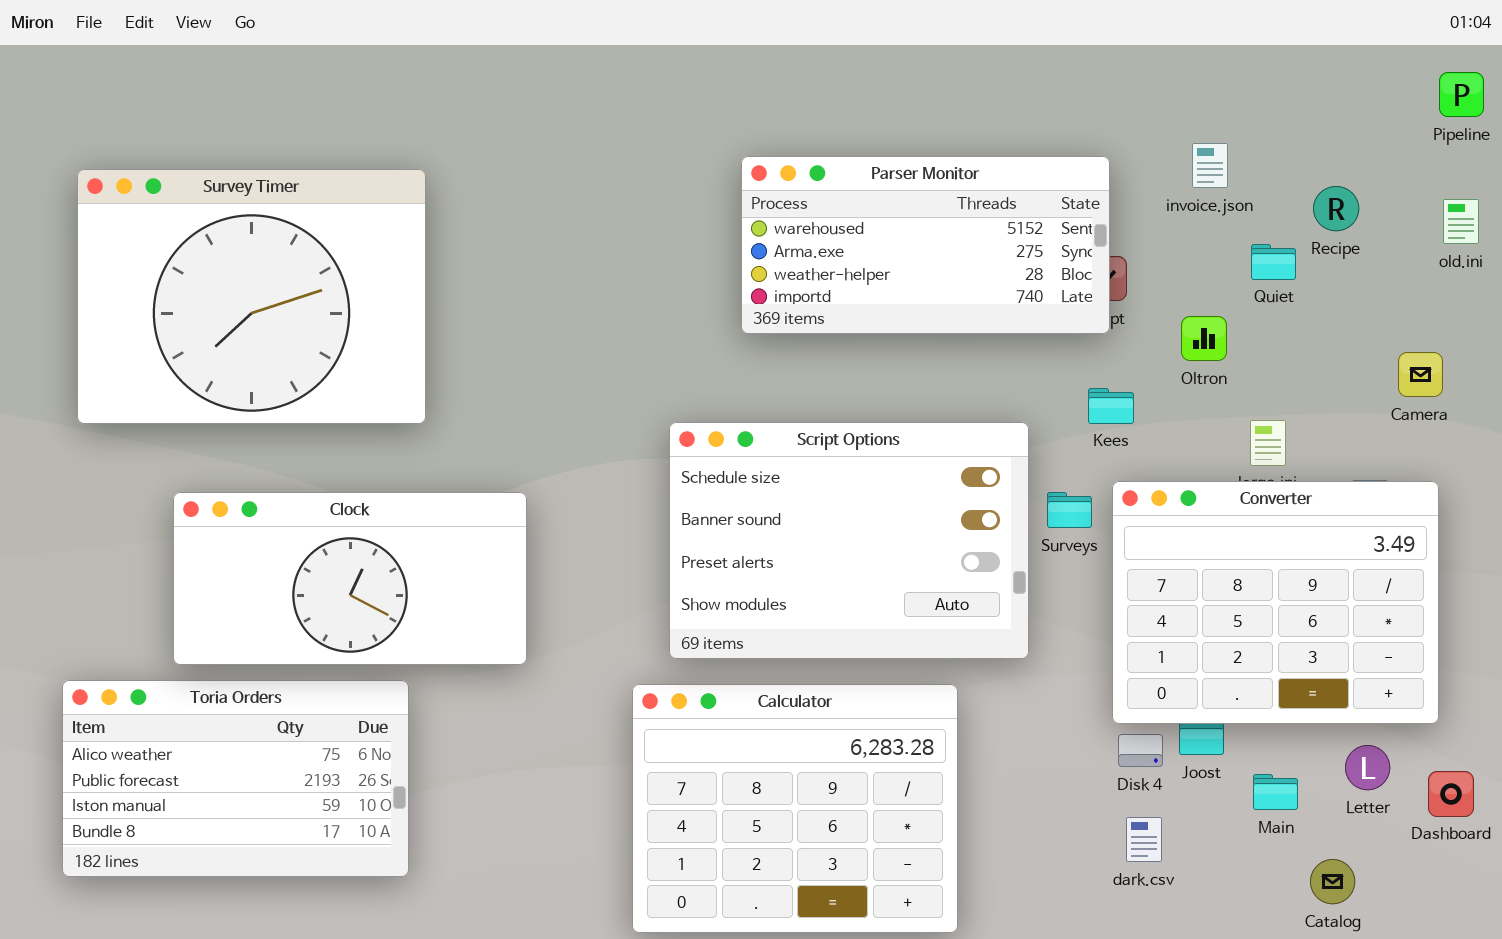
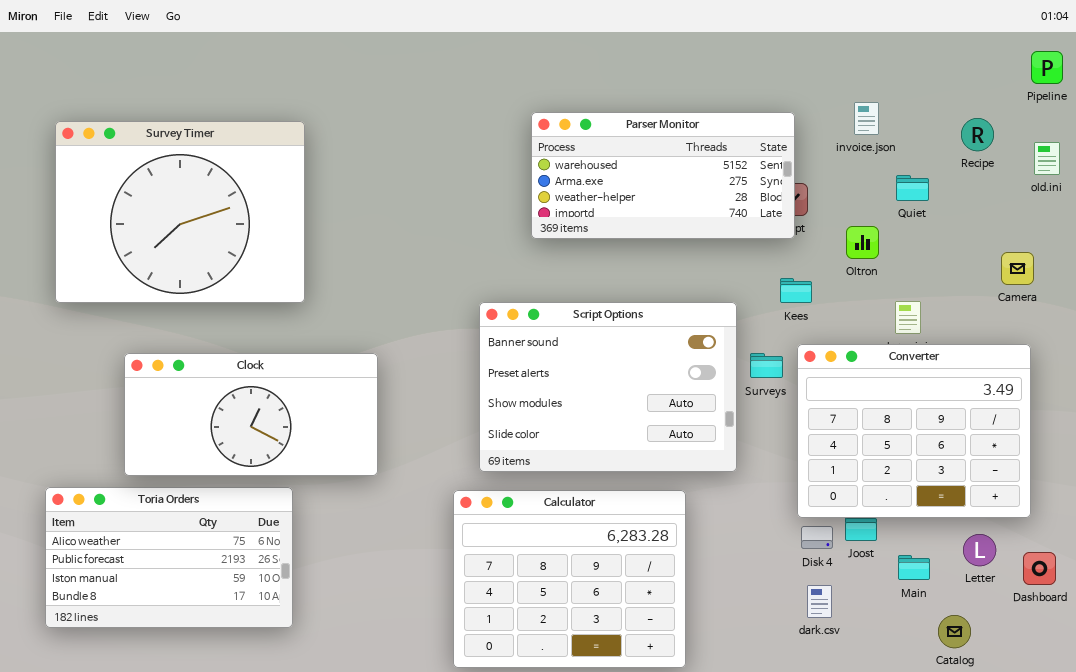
Recipe: [1313,186,1359,231] -> [961,118,994,151], moved
Script Options: [669,422,1029,659] -> [479,302,737,472], scrolled down 1 row

